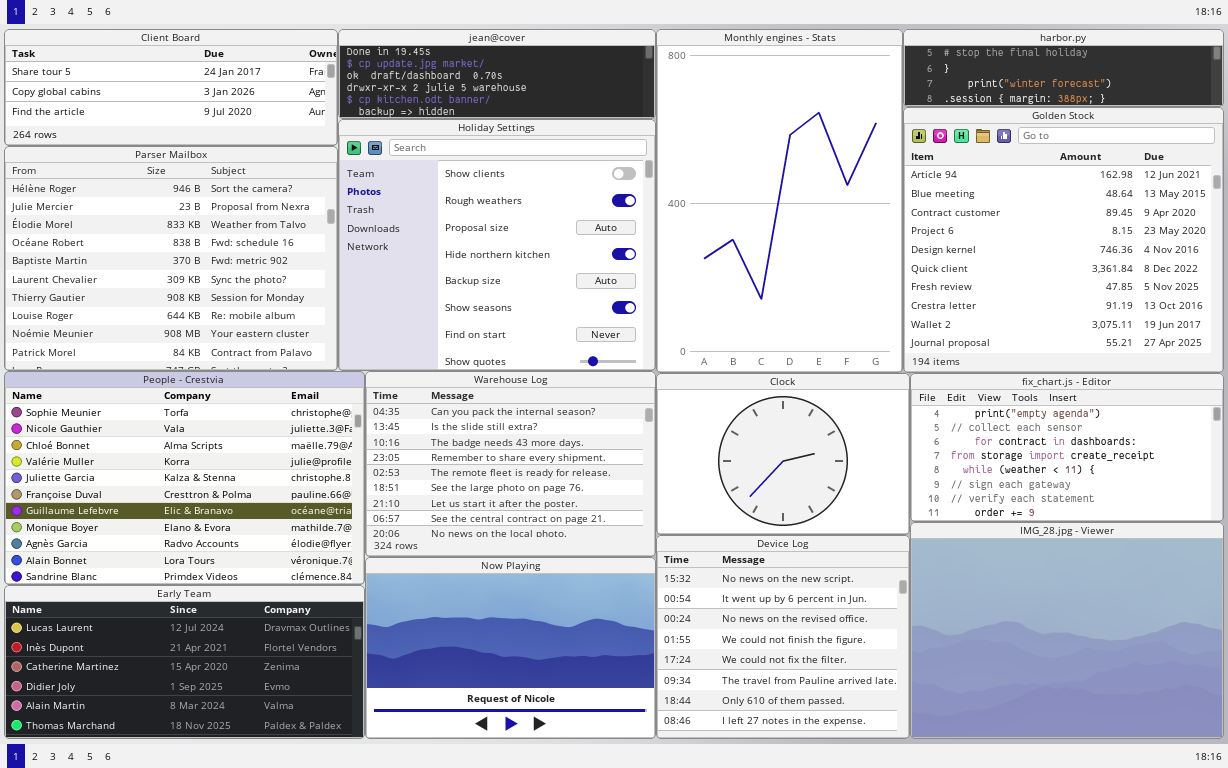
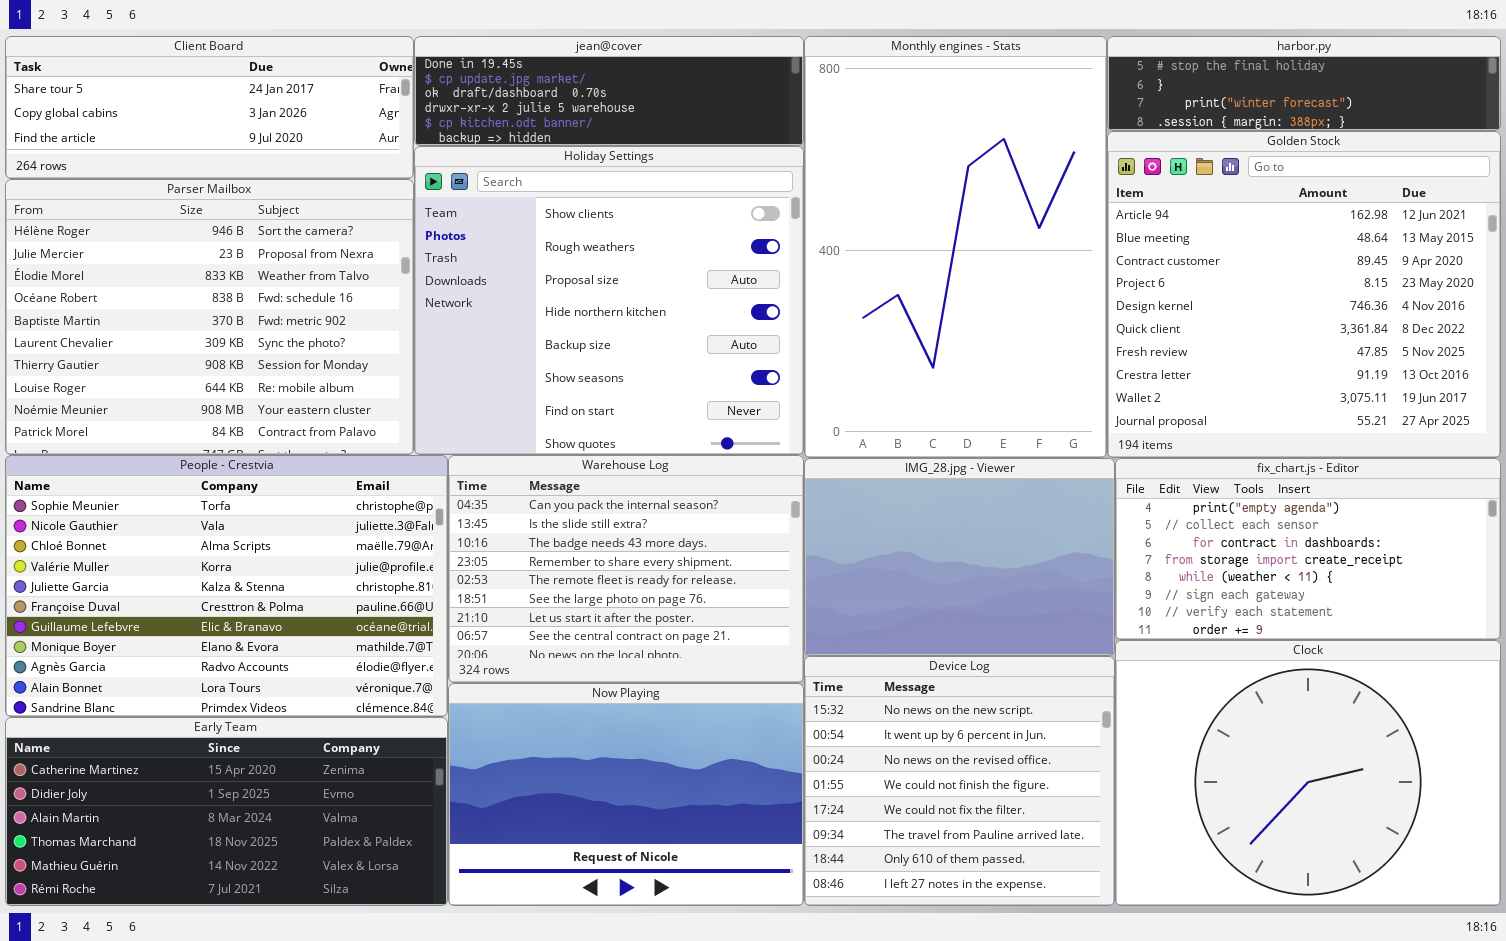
Clock: [656,373,910,535] -> [1115,640,1501,906], moved, resized
IMG_28.jpg - Viewer: [910,522,1224,739] -> [804,458,1115,656], moved, resized
Early Team: [4,585,365,739] -> [5,717,448,906], scrolled down 2 rows

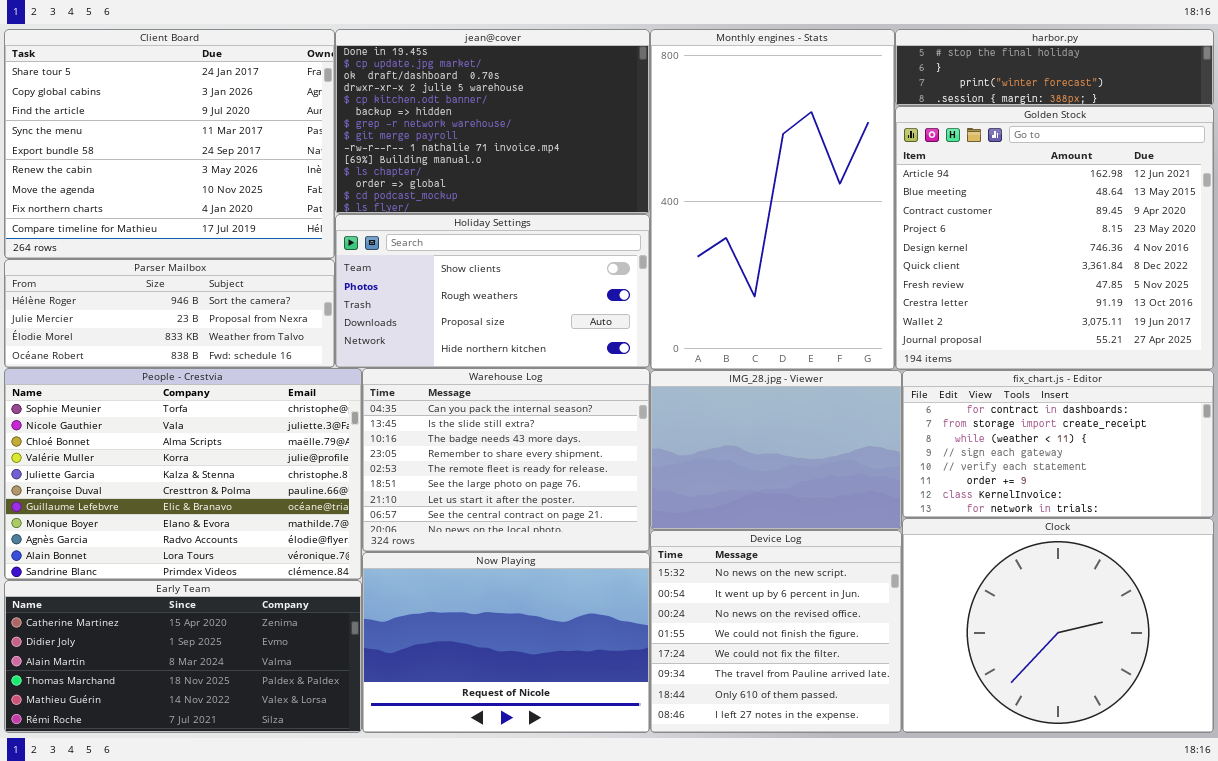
Client Board: [5,36,414,179] -> [4,29,335,259], resized
jean@cover: [414,36,804,146] -> [335,29,650,214], resized
Holiday Settings: [414,146,804,455] -> [335,214,650,368], resized
Parser Mailbox: [5,179,414,455] -> [4,259,335,368], resized
fix_chart.js - Editor: [1115,458,1501,640] -> [902,370,1214,518], scrolled down 2 rows

